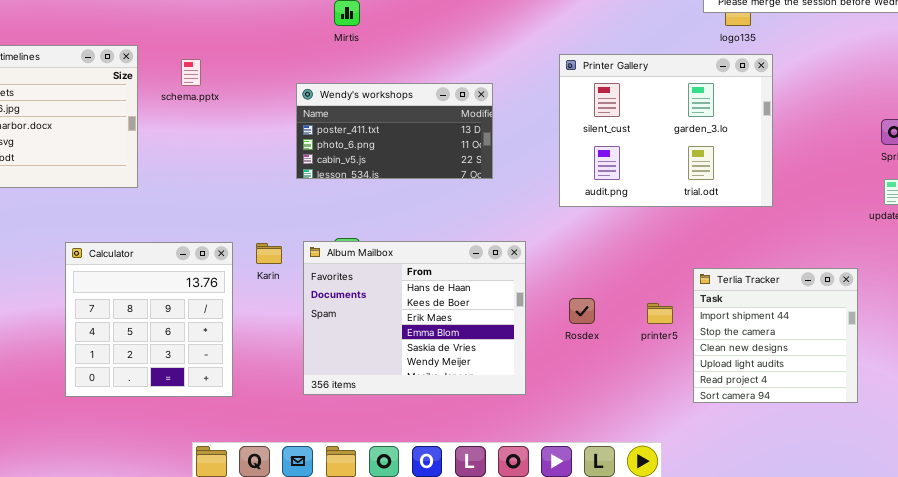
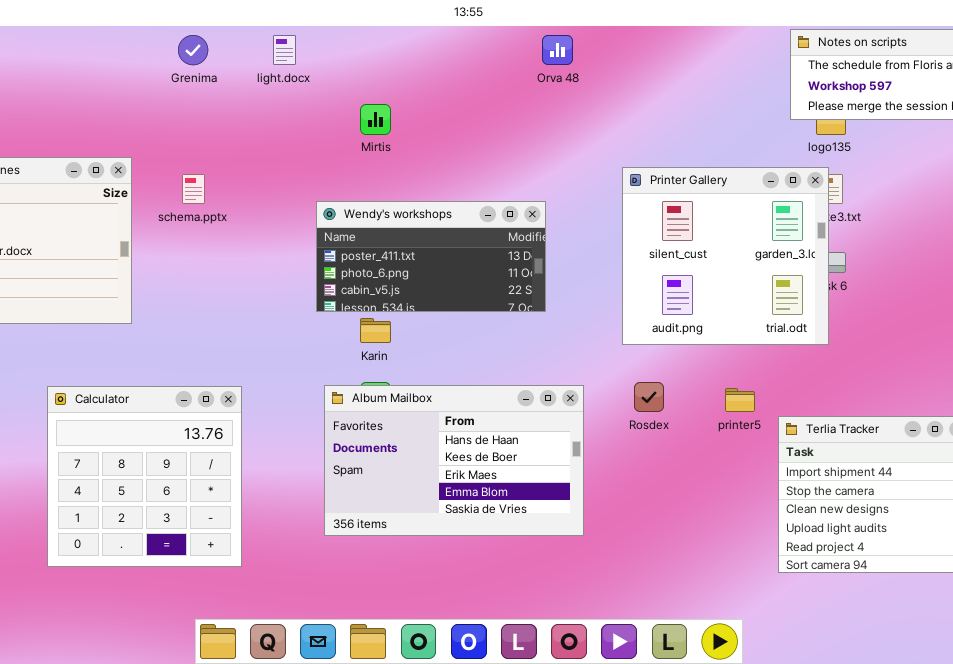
Printer Gallery: [559,54,773,207] -> [622,167,829,345], resized
Album Mailbox: [303,241,526,395] -> [324,385,584,536], resized
Karin: [256,243,282,264] -> [360,318,391,343], moved
Rosdex: [569,298,595,324] -> [634,382,664,412], moved
printer5: [647,303,673,324] -> [725,388,755,412], moved

